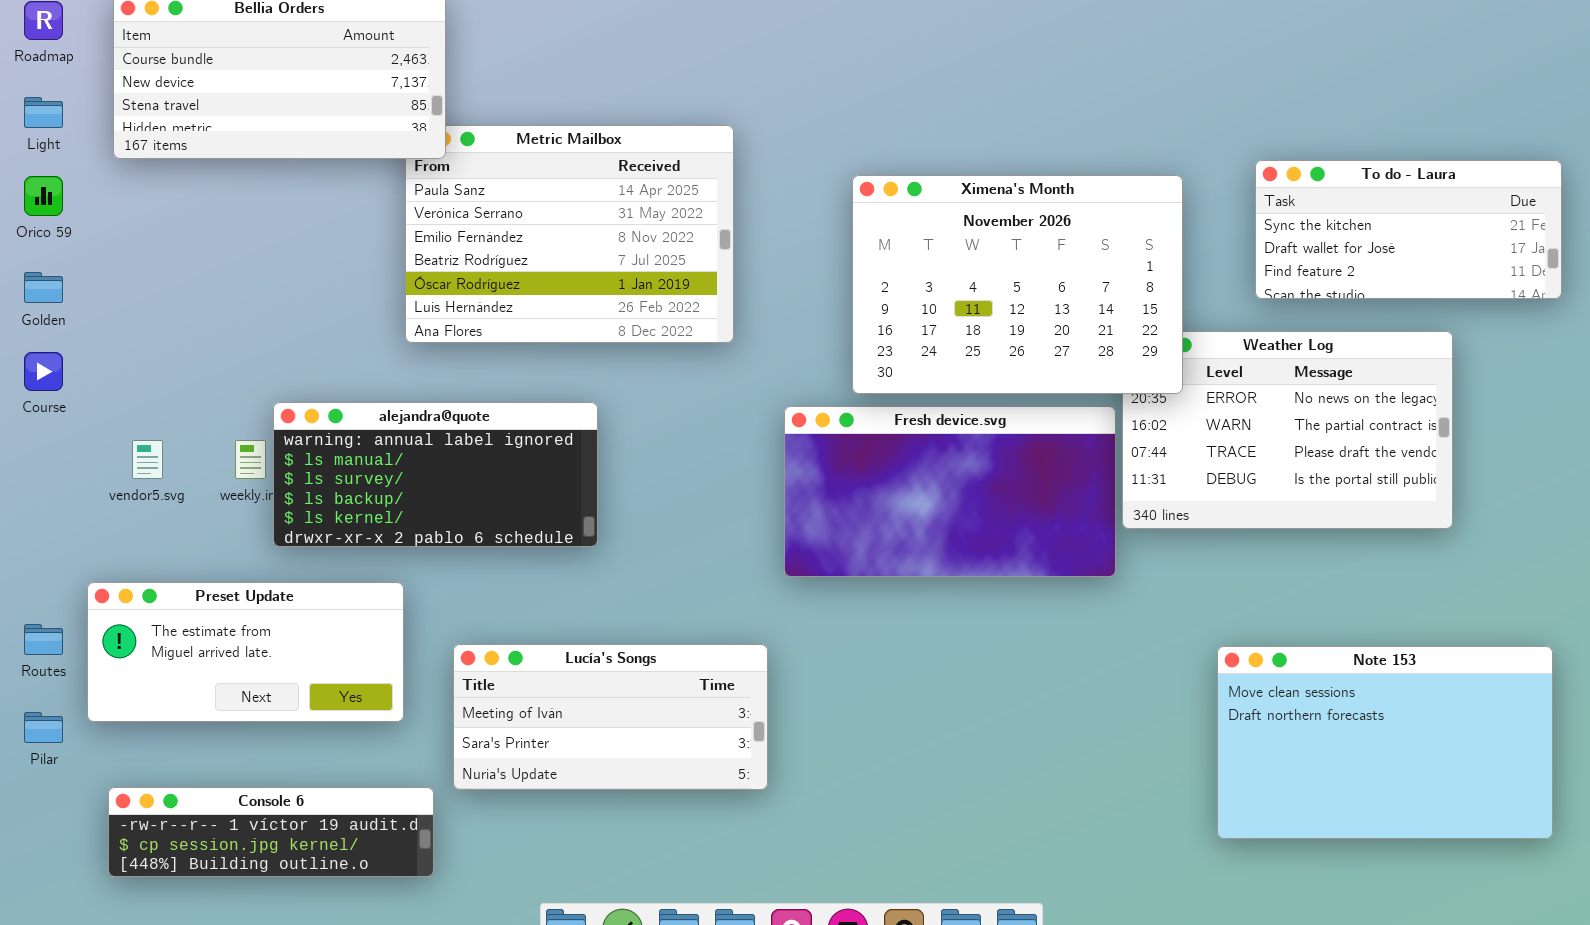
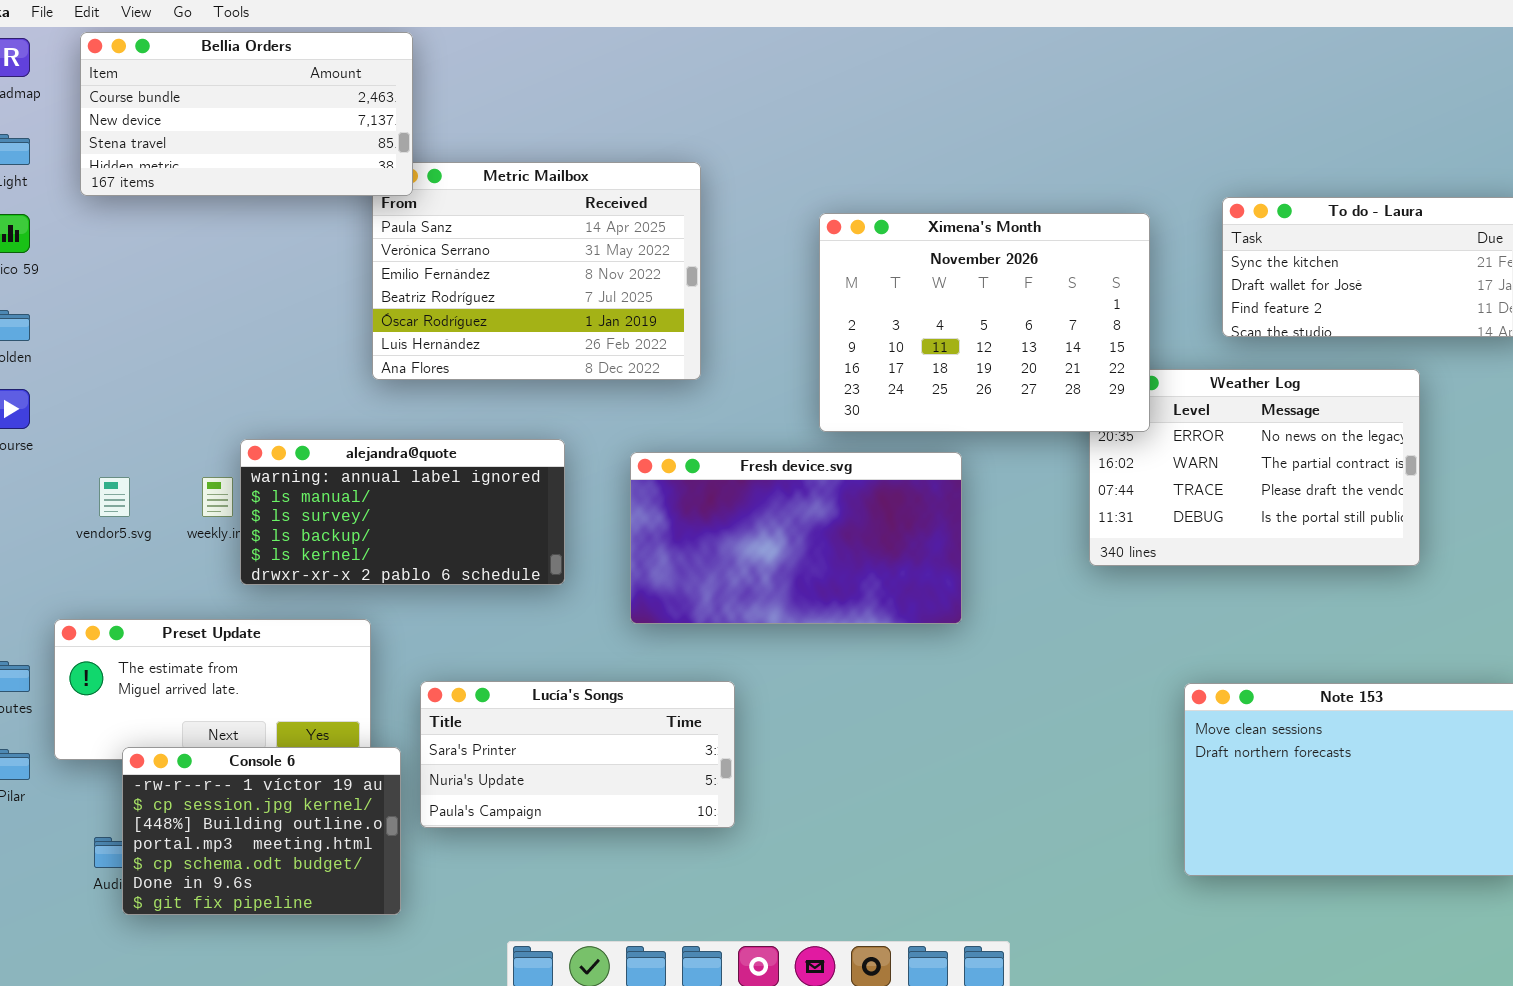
Fresh device.svg: [784,406,1116,577] -> [630,452,962,624], moved
Lucía's Songs: [453,644,768,790] -> [420,681,735,828], scrolled down 1 row
Console 6: [108,787,434,877] -> [122,747,401,915], resized

